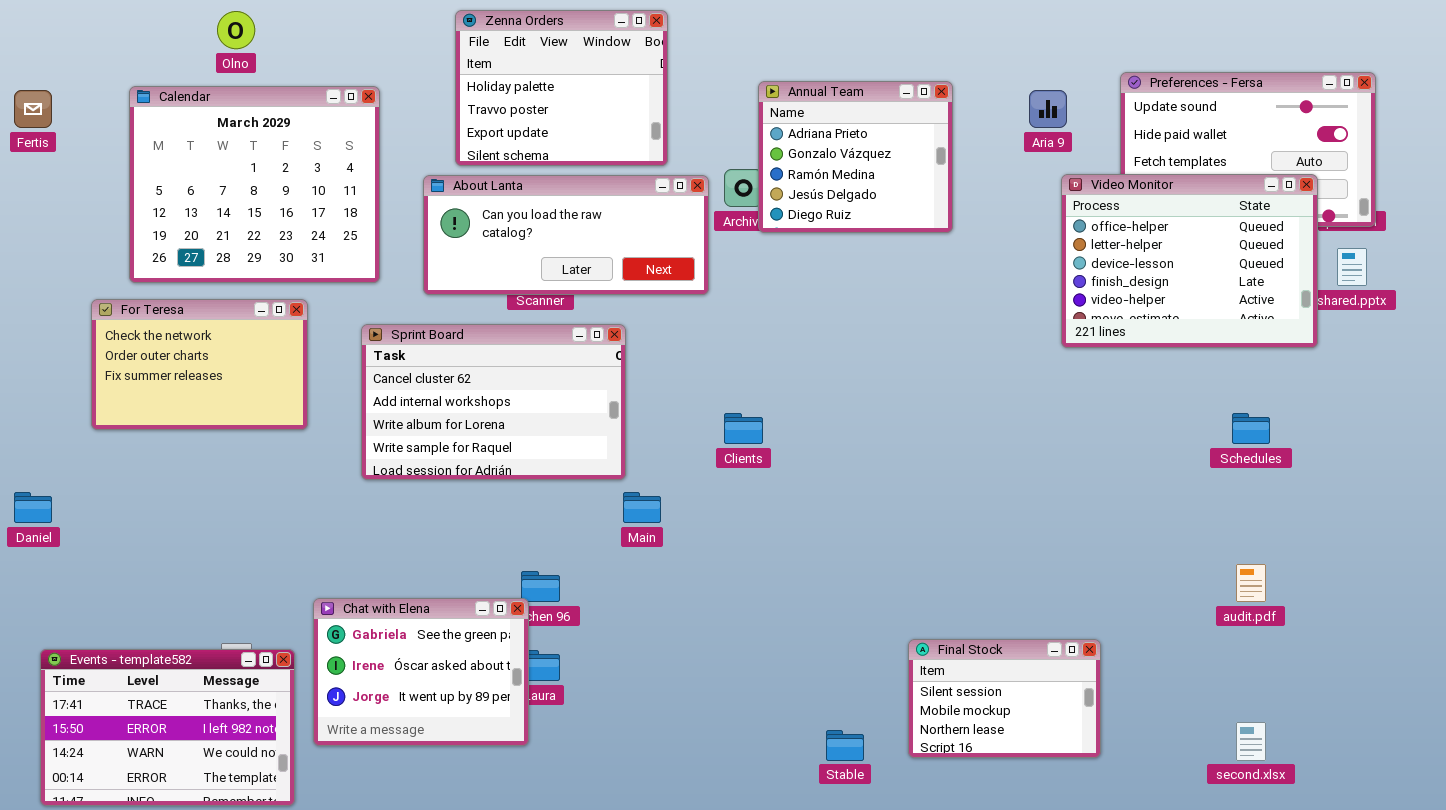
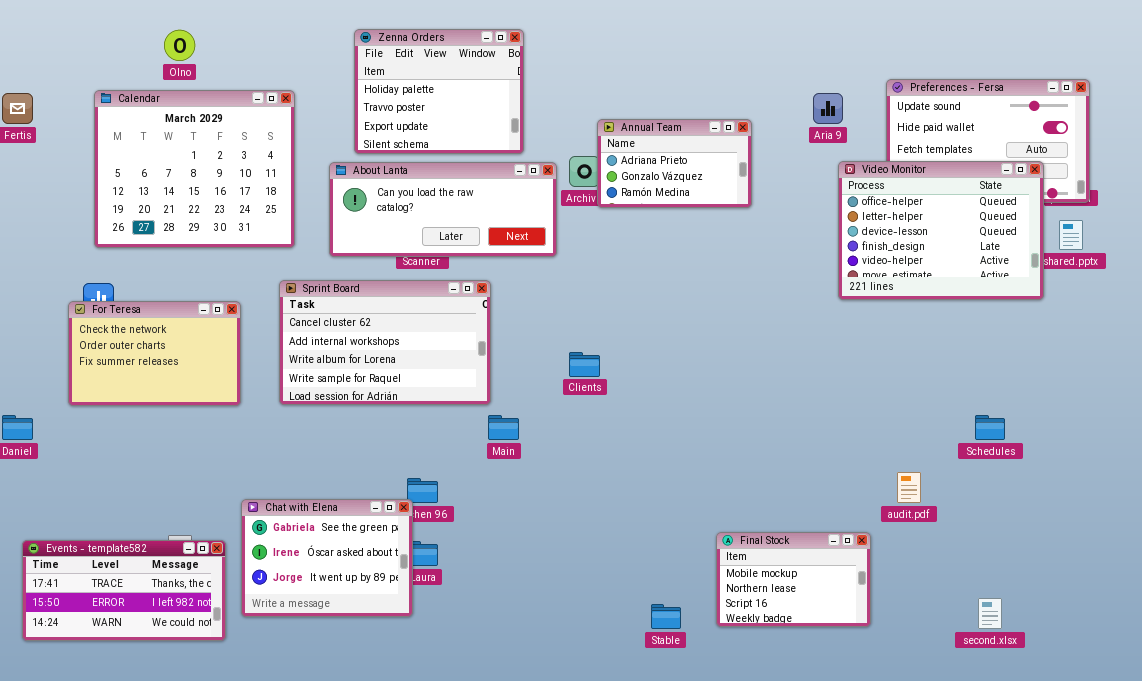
Annual Team: [758,81,953,233] -> [597,119,752,208], resized
For Teresa: [91,299,308,430] -> [68,301,241,406], moved
Schedules: [1232,413,1270,444] -> [975,415,1005,440], moved
audit.pdf: [1236,564,1266,602] -> [897,472,921,503], moved
Final Stock: [908,639,1101,758] -> [716,532,871,627], scrolled down 1 row
Events - template582: [40,649,295,806] -> [22,540,226,641], resized

